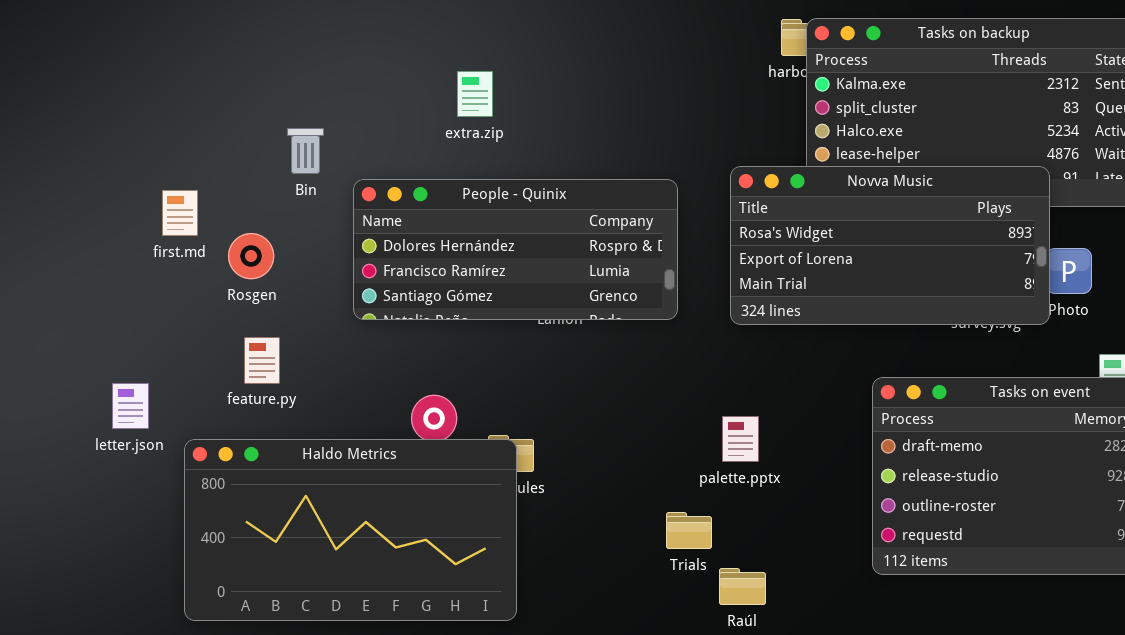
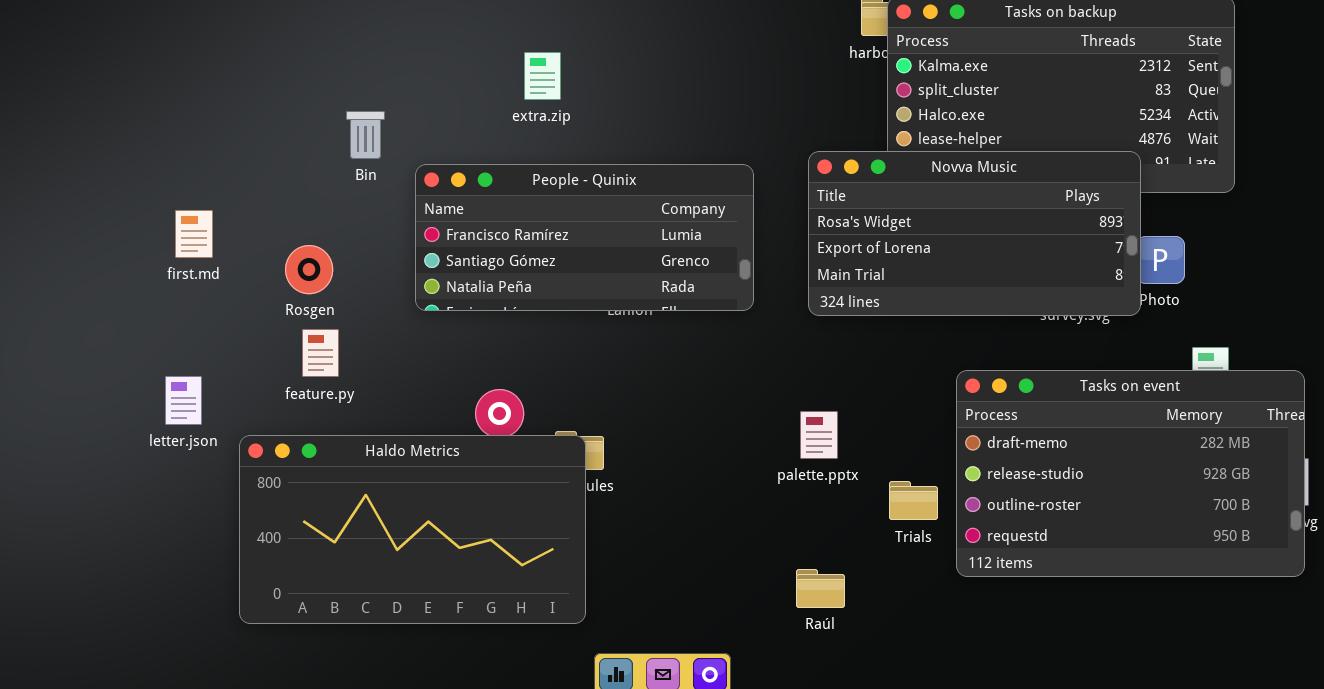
People - Quinix: [353,179,678,320] -> [415,164,754,311], scrolled down 1 row
first.md: [162,190,198,236] -> [175,210,213,258], moved
Rosgen: [228,233,274,279] -> [285,245,333,294], moved
Trials: [666,512,712,549] -> [889,481,938,520], moved

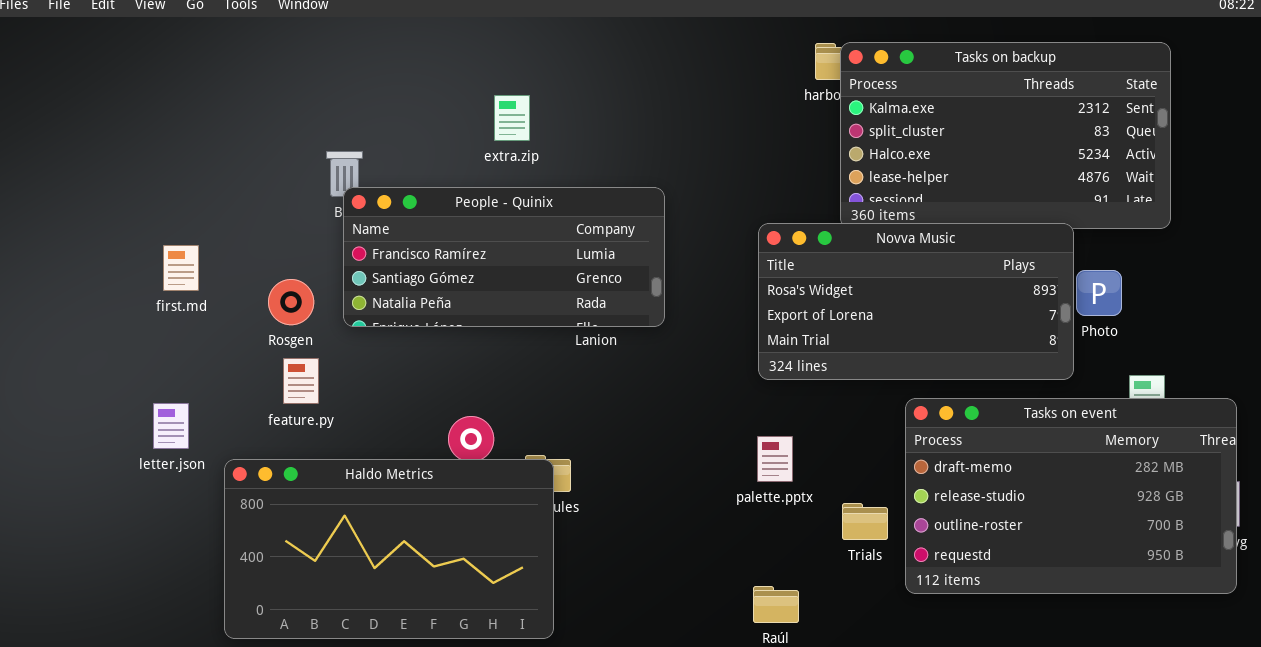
Novva Music: [808,151,1141,316] -> [758,223,1074,380], moved
People - Quinix: [415,164,754,311] -> [343,187,665,327], moved

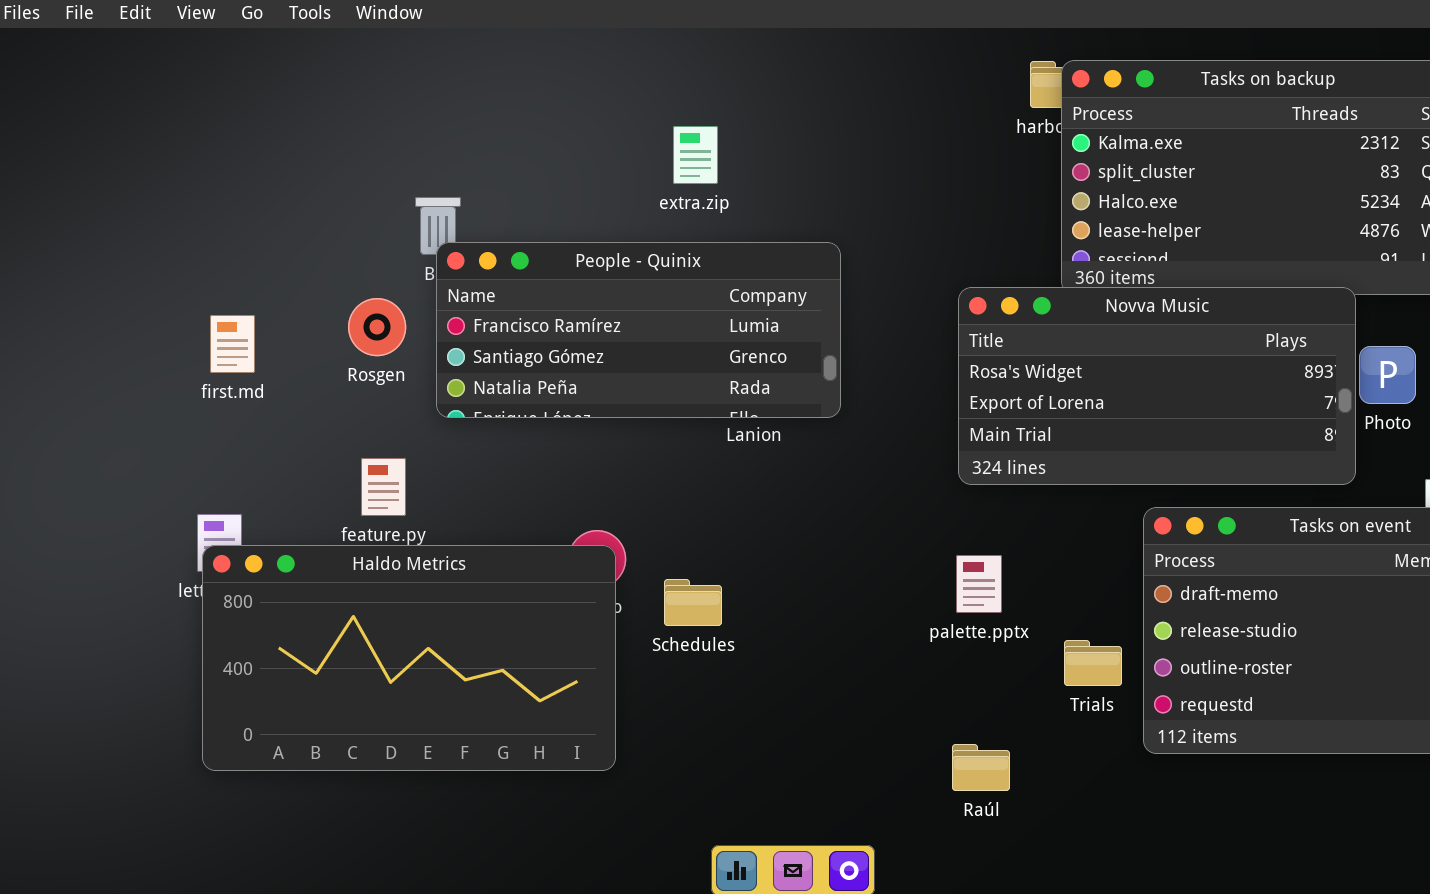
extra.zip: [494,95,530,141] -> [673,126,718,184], moved
Rosgen: [268,279,314,325] -> [348,298,406,356], moved
Haldo Metrics: [224,459,554,639] -> [202,545,616,771], moved

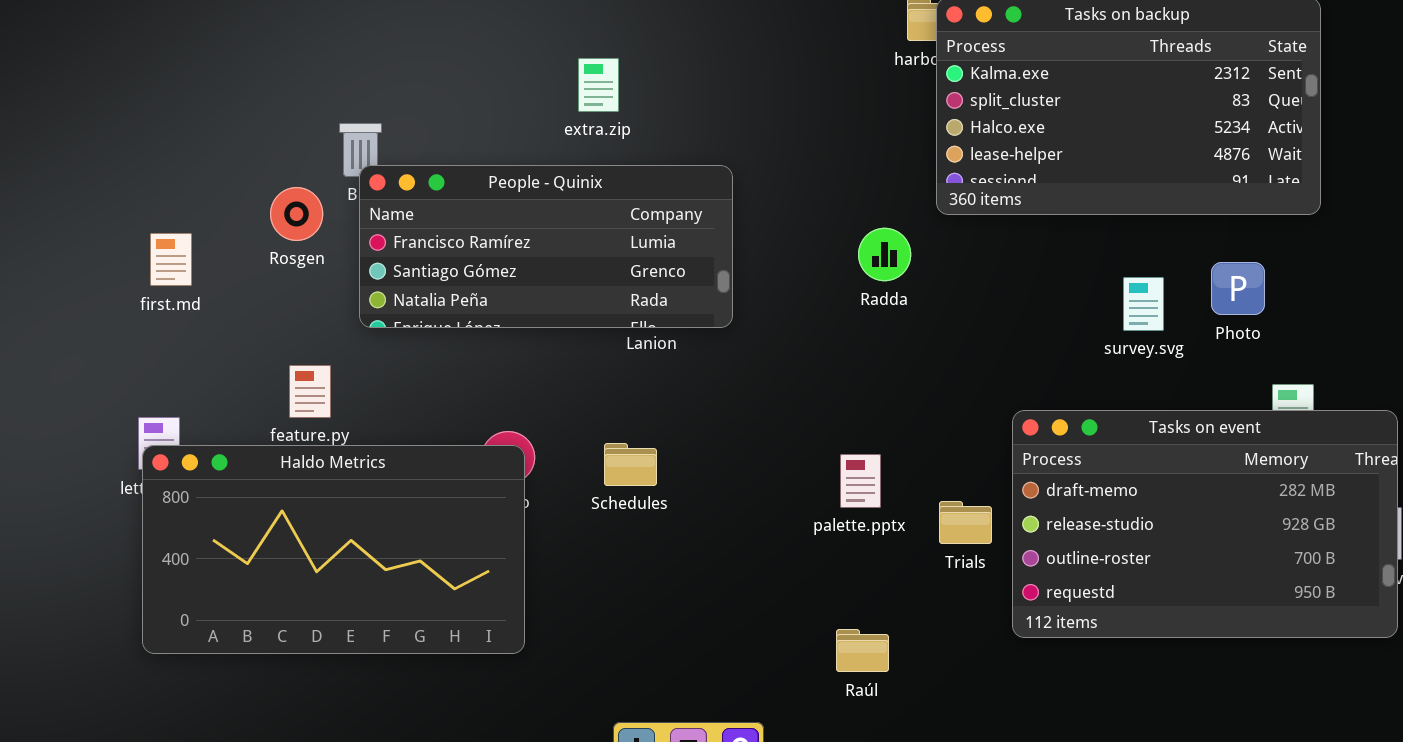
Novva Music: [958,287,1356,485] -> none, closed
Rosgen: [348,298,406,356] -> [270,187,323,241], moved
Schedules: [664,579,722,626] -> [604,443,657,486], moved
Trials: [1064,640,1122,686] -> [939,501,992,544], moved

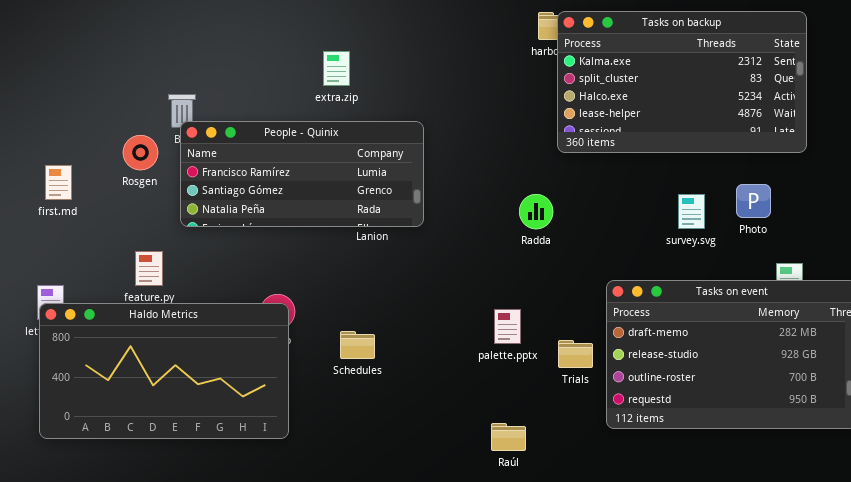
Radda: [858,228,911,281] -> [519,194,553,229], moved
Schedules: [604,443,657,486] -> [340,331,375,359], moved

